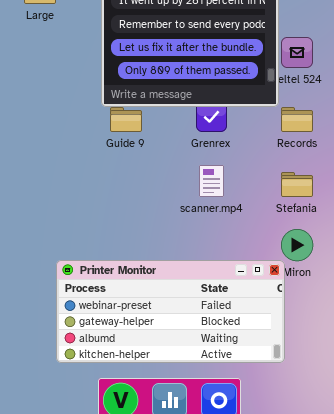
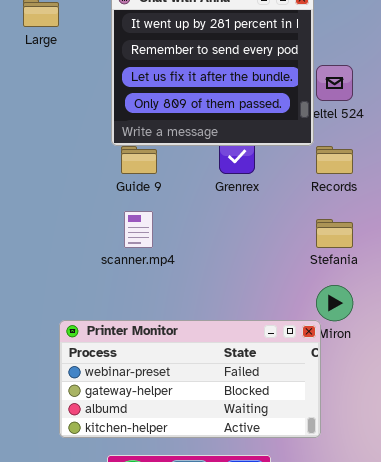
scanner.mp4: [199,165,224,197] -> [124,211,153,248], moved

